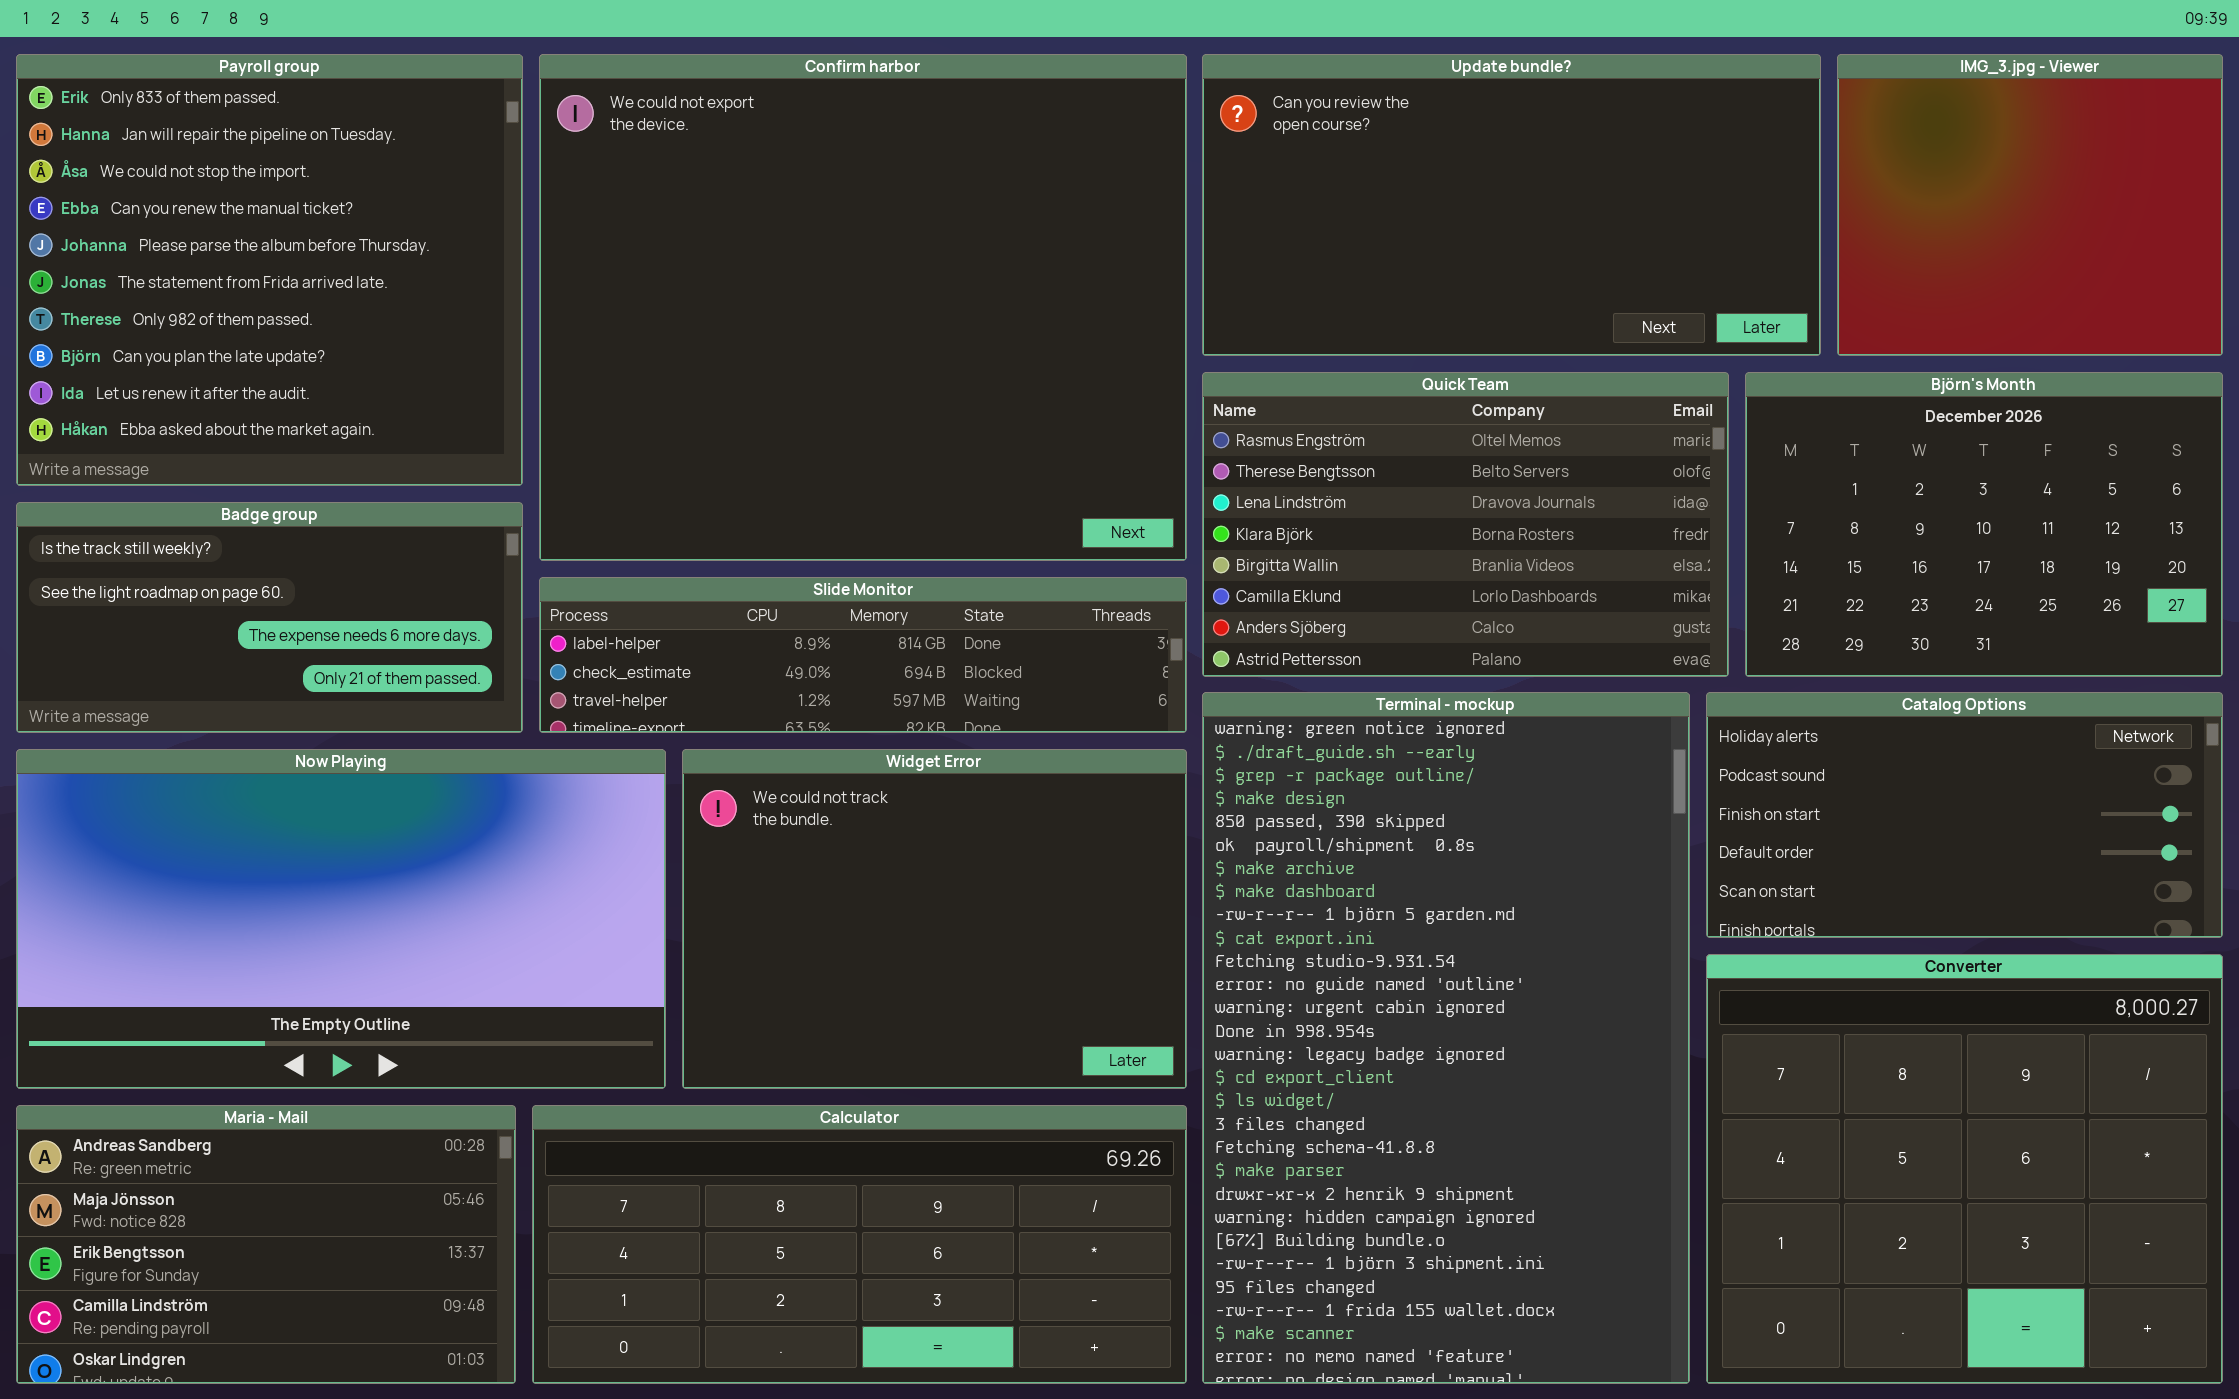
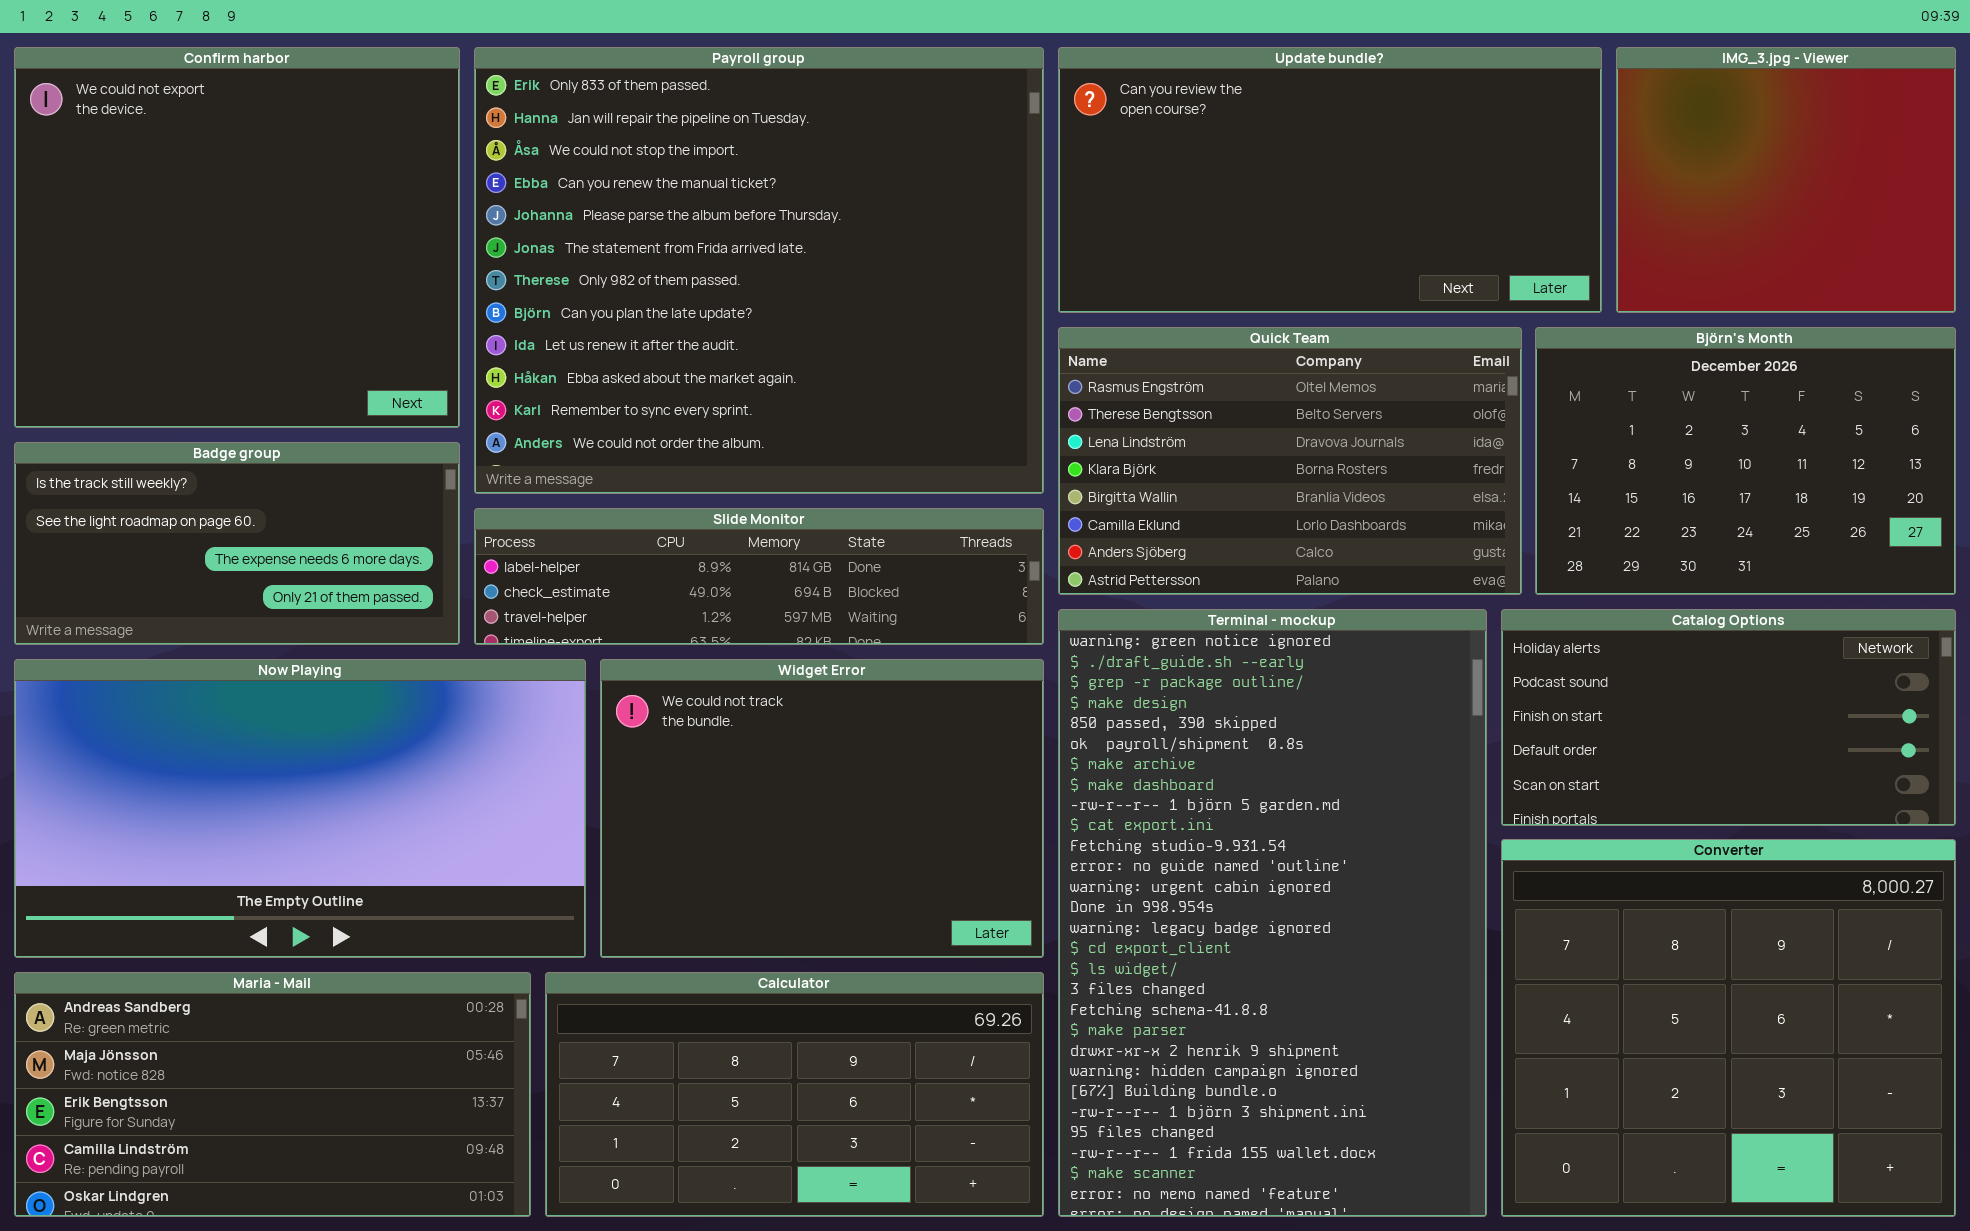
Payroll group: [16,54,523,486] -> [474,47,1044,494], moved, resized
Confirm harbor: [539,54,1187,561] -> [14,47,460,428], moved, resized
Maria - Mail: [16,1105,516,1384] -> [14,972,531,1217], resized
Calculator: [532,1105,1187,1384] -> [545,972,1044,1217], resized

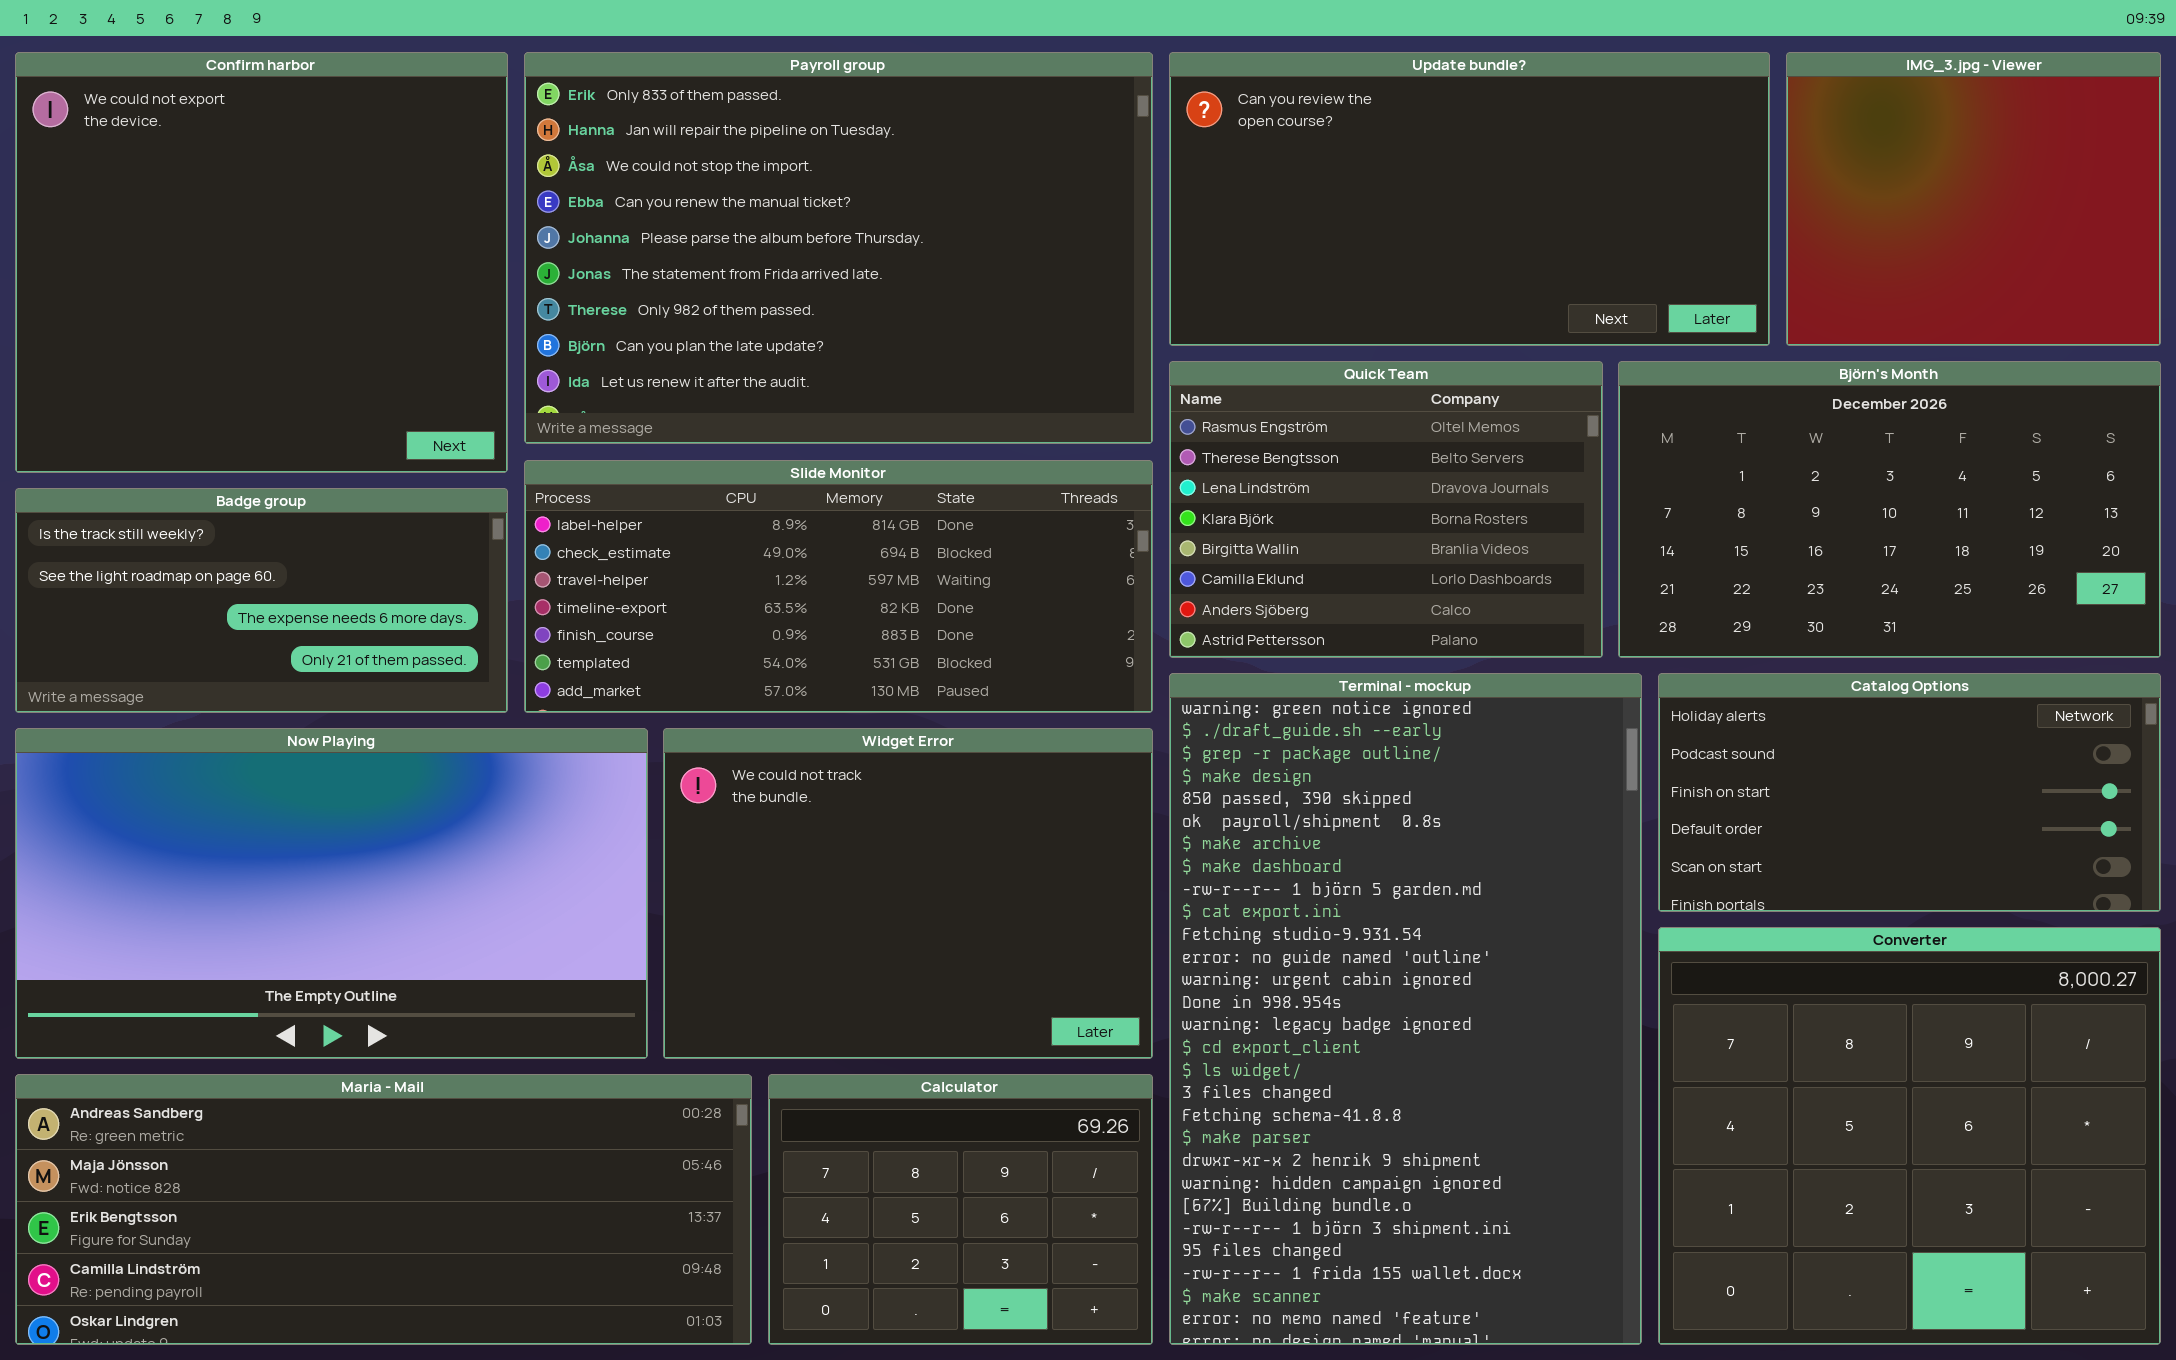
Payroll group: [474,47,1044,494] -> [524,52,1153,444], resized
Quick Team: [1058,327,1522,595] -> [1169,361,1603,658], resized
Björn's Month: [1535,327,1956,595] -> [1618,361,2161,658], resized
Slide Monitor: [474,508,1044,645] -> [524,460,1153,713], resized
Maria - Mail: [14,972,531,1217] -> [15,1074,752,1345], resized
Calculator: [545,972,1044,1217] -> [768,1074,1153,1345], resized

